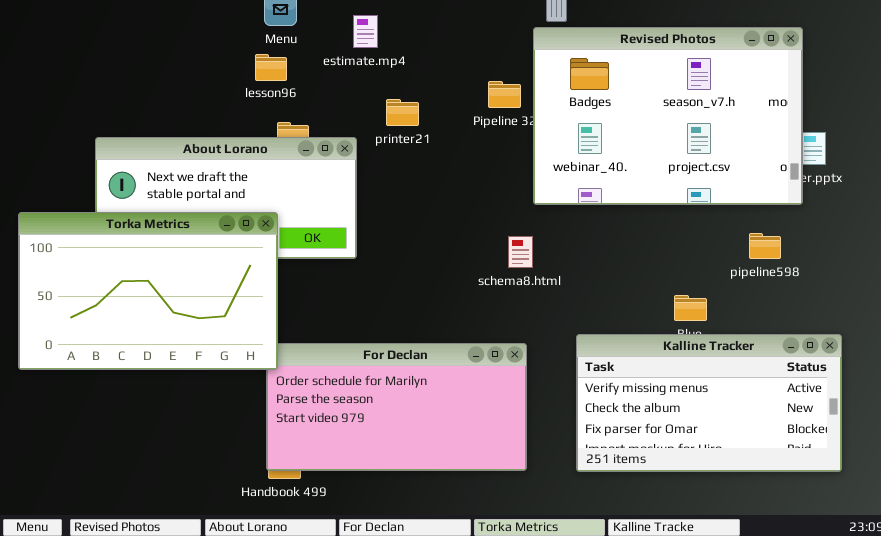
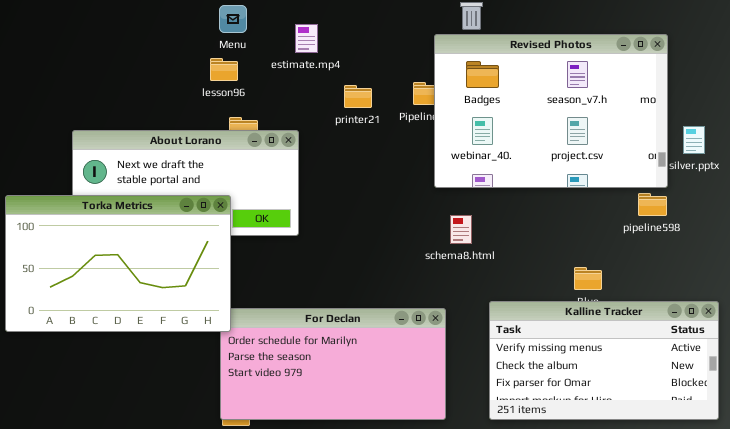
Revised Photos: [533,27,803,205] -> [434,34,668,188], moved
printer21: [386,99,419,126] -> [344,85,372,108], moved
pipeline598: [749,233,781,259] -> [638,193,667,216], moved
schema8.html: [508,236,533,268] -> [450,215,472,244], moved

